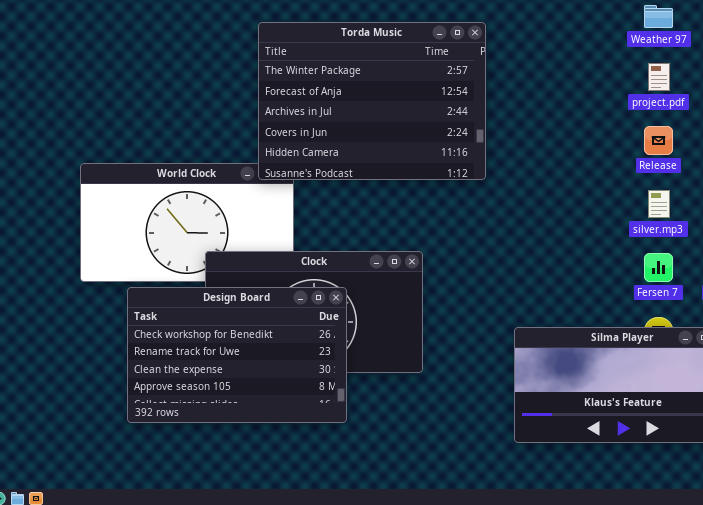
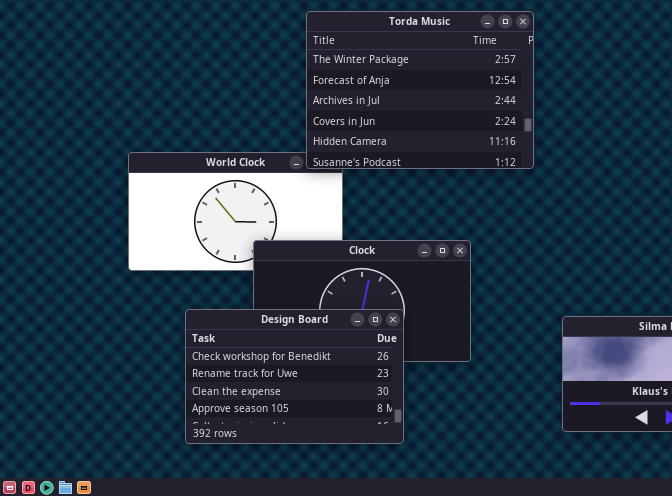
Design Board: [127,287,347,423] -> [185,309,404,444], moved

